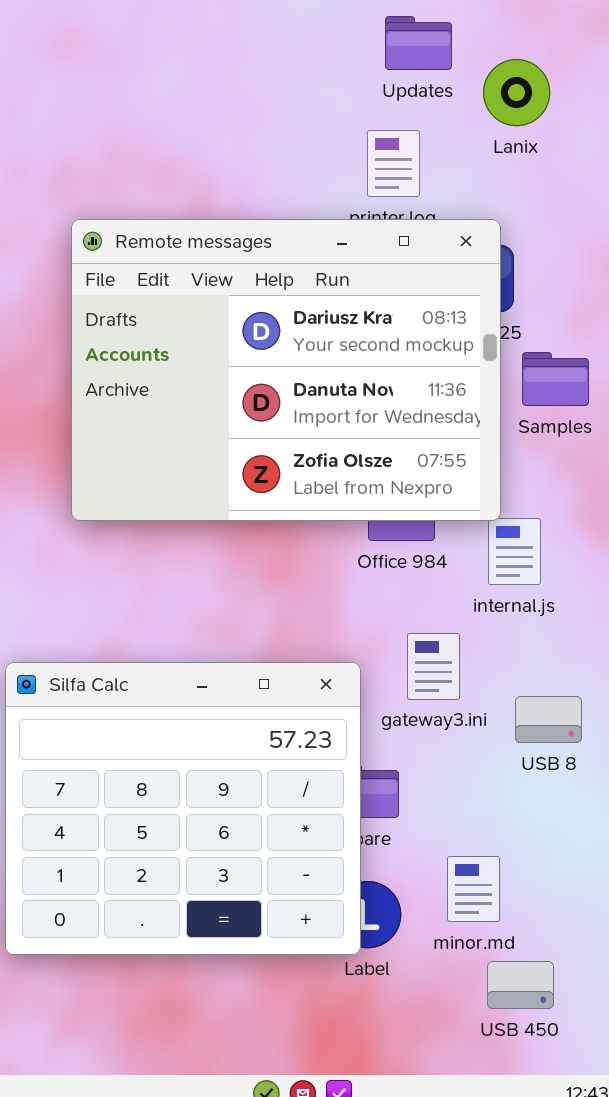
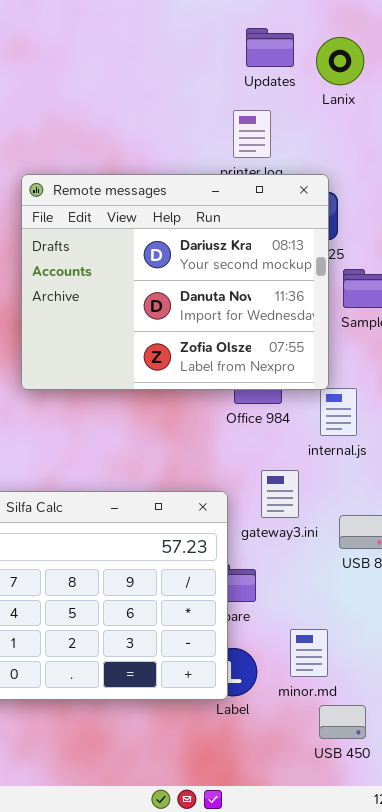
Lanix: [483,59,550,126] -> [316,37,364,85], moved

